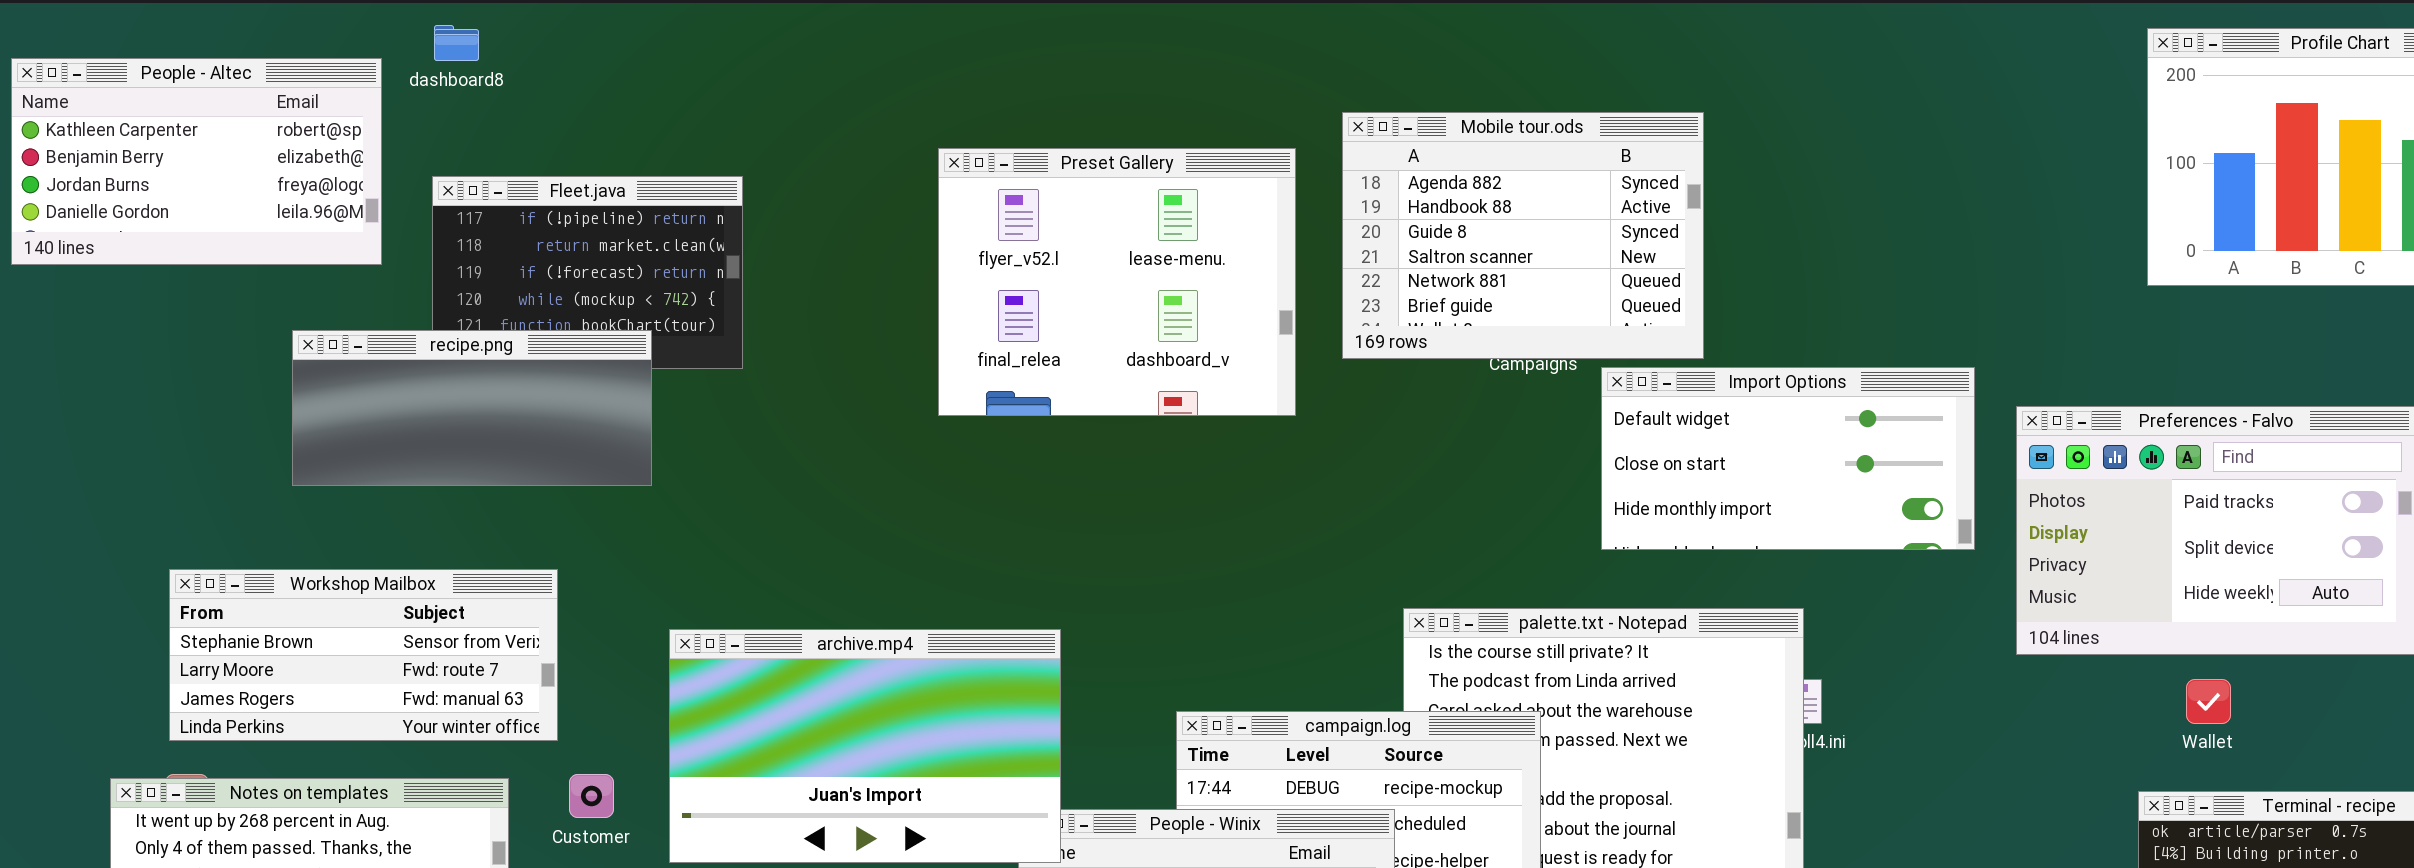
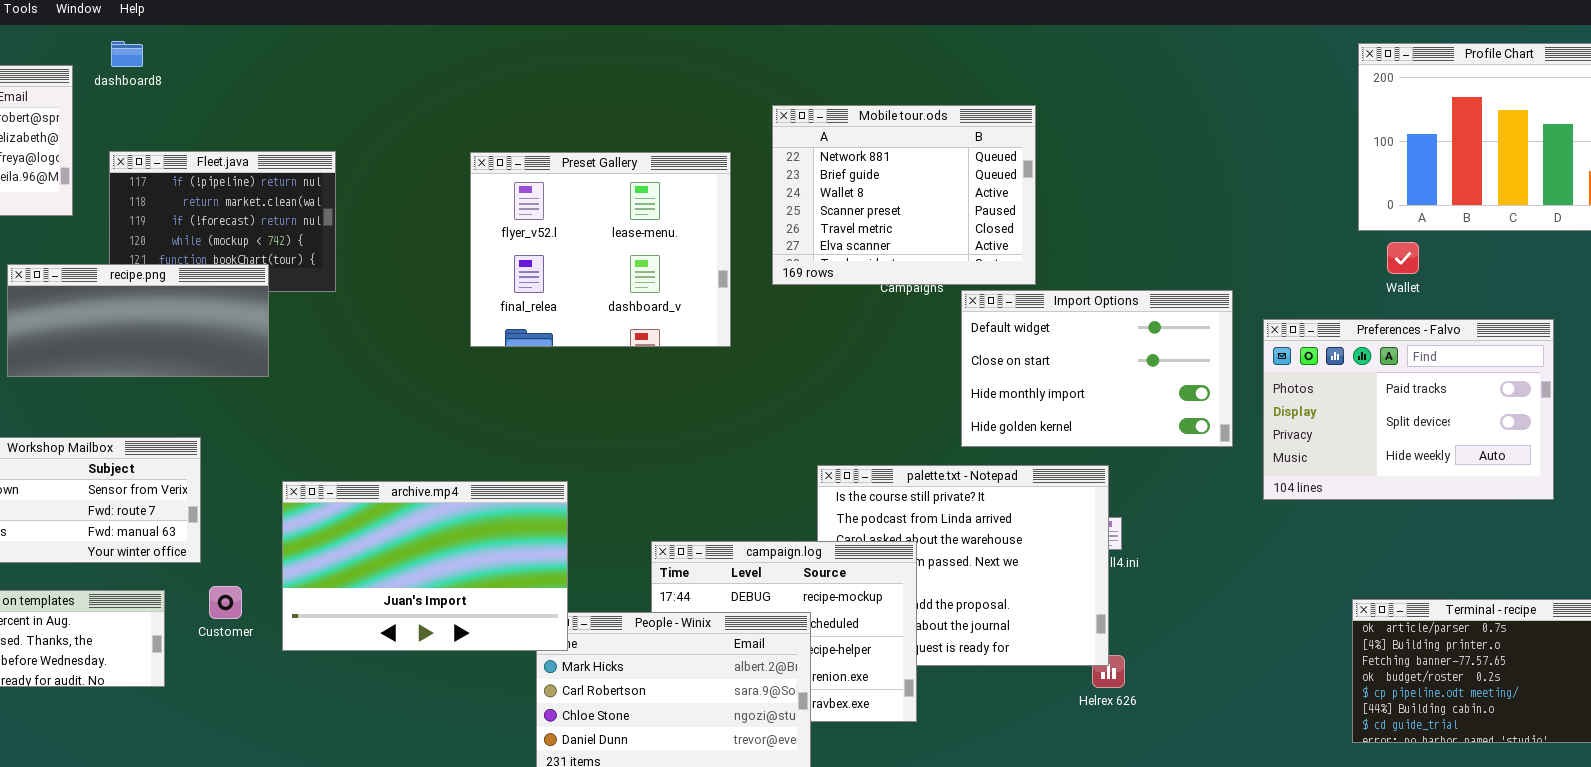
Mobile tour.ods: [1342,112,1704,359] -> [772,105,1036,285], scrolled down 4 rows
Preset Gallery: [938,148,1296,416] -> [470,152,731,347], moved
Import Options: [1601,367,1975,550] -> [961,290,1233,447], resized
Wallet: [2186,679,2231,724] -> [1387,242,1419,274], moved

